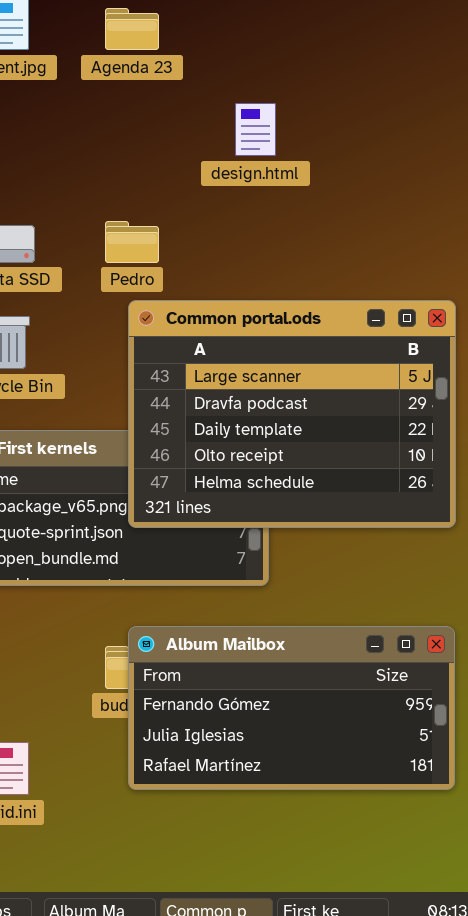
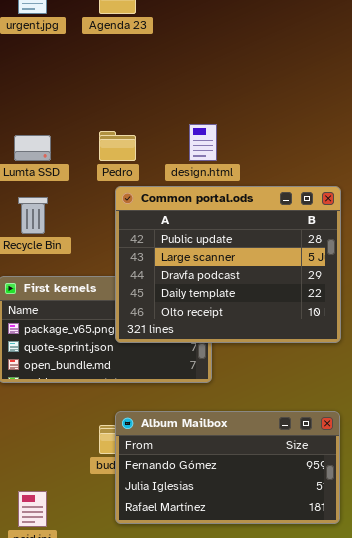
design.html: [235,103,276,156] -> [189,124,217,161], moved
Common portal.ods: [128,300,456,528] -> [115,186,341,343], scrolled up 1 row

